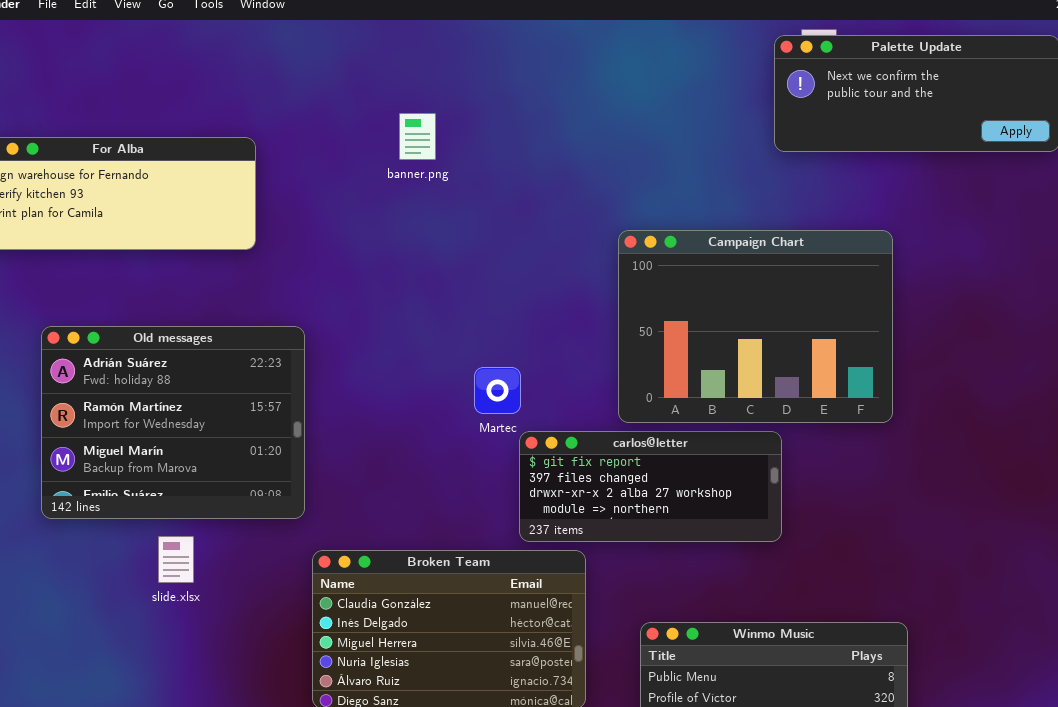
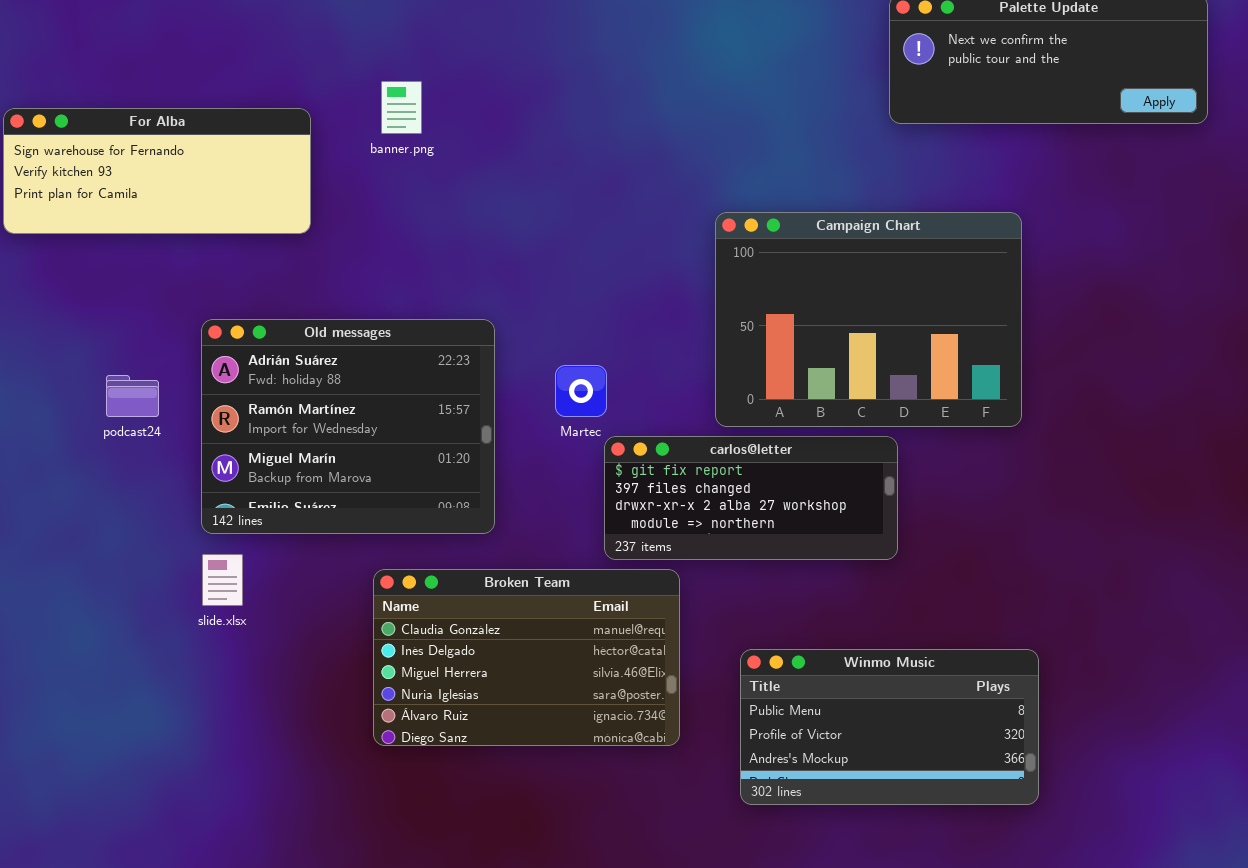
banner.png: [399,113,436,160] -> [381,81,422,134], moved
Old messages: [41,326,305,519] -> [201,319,495,534], moved

